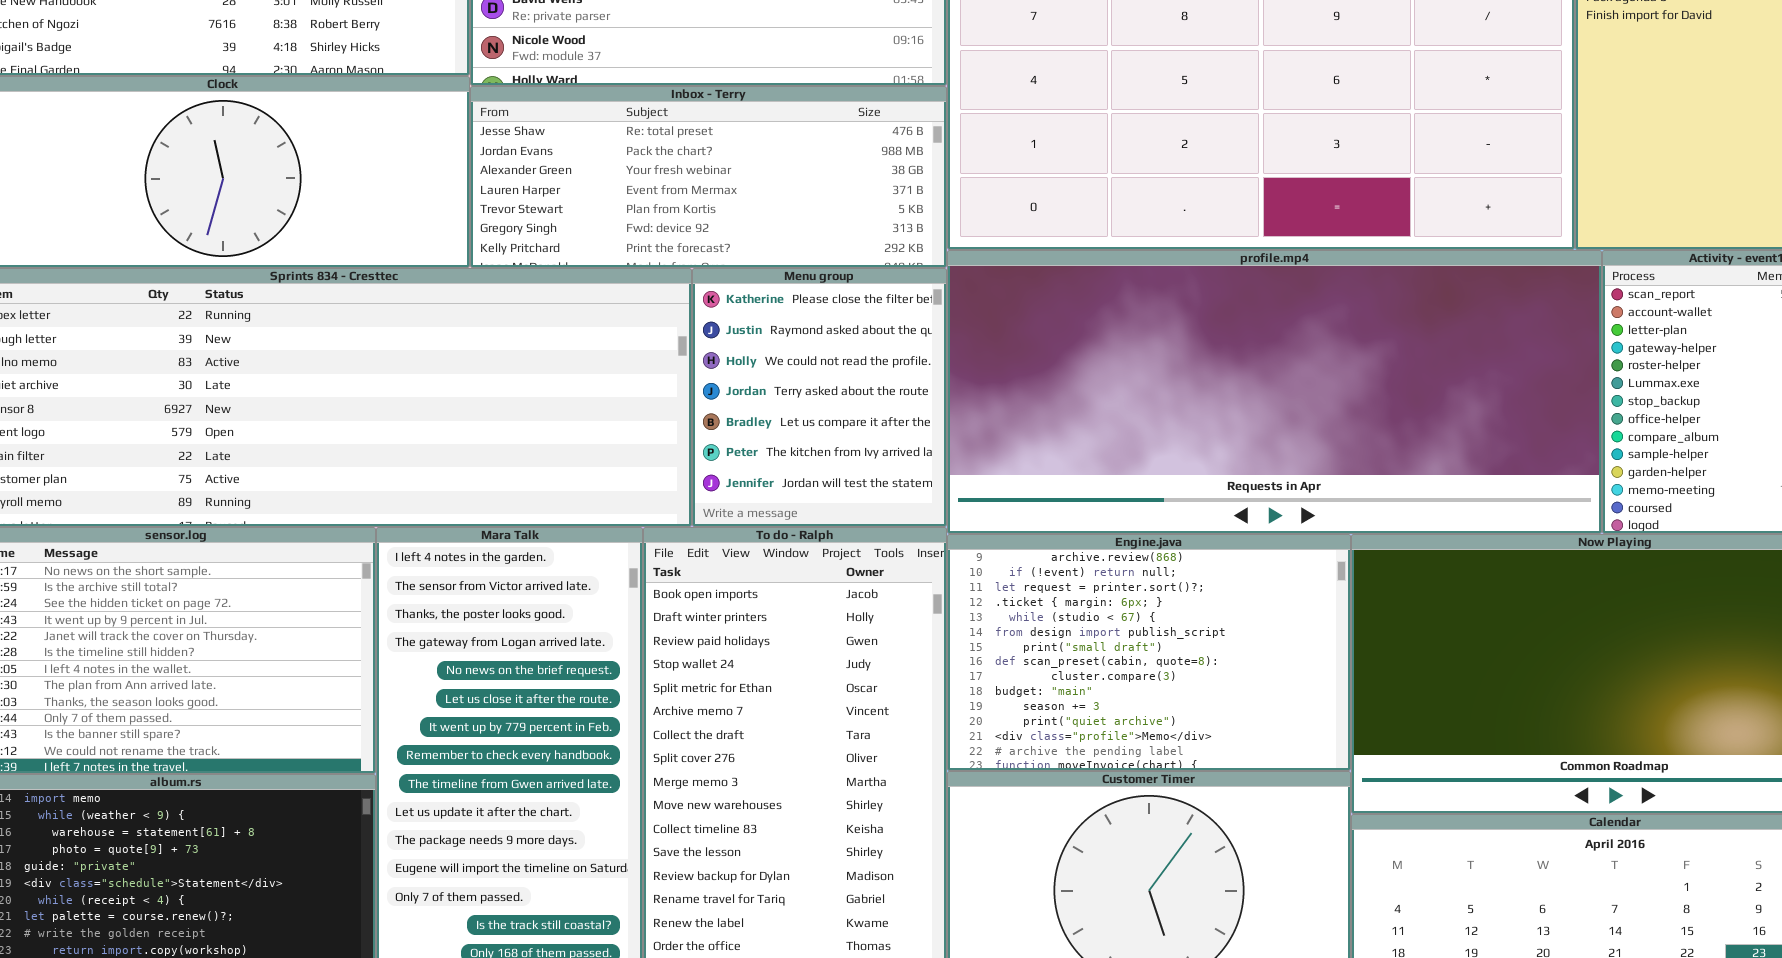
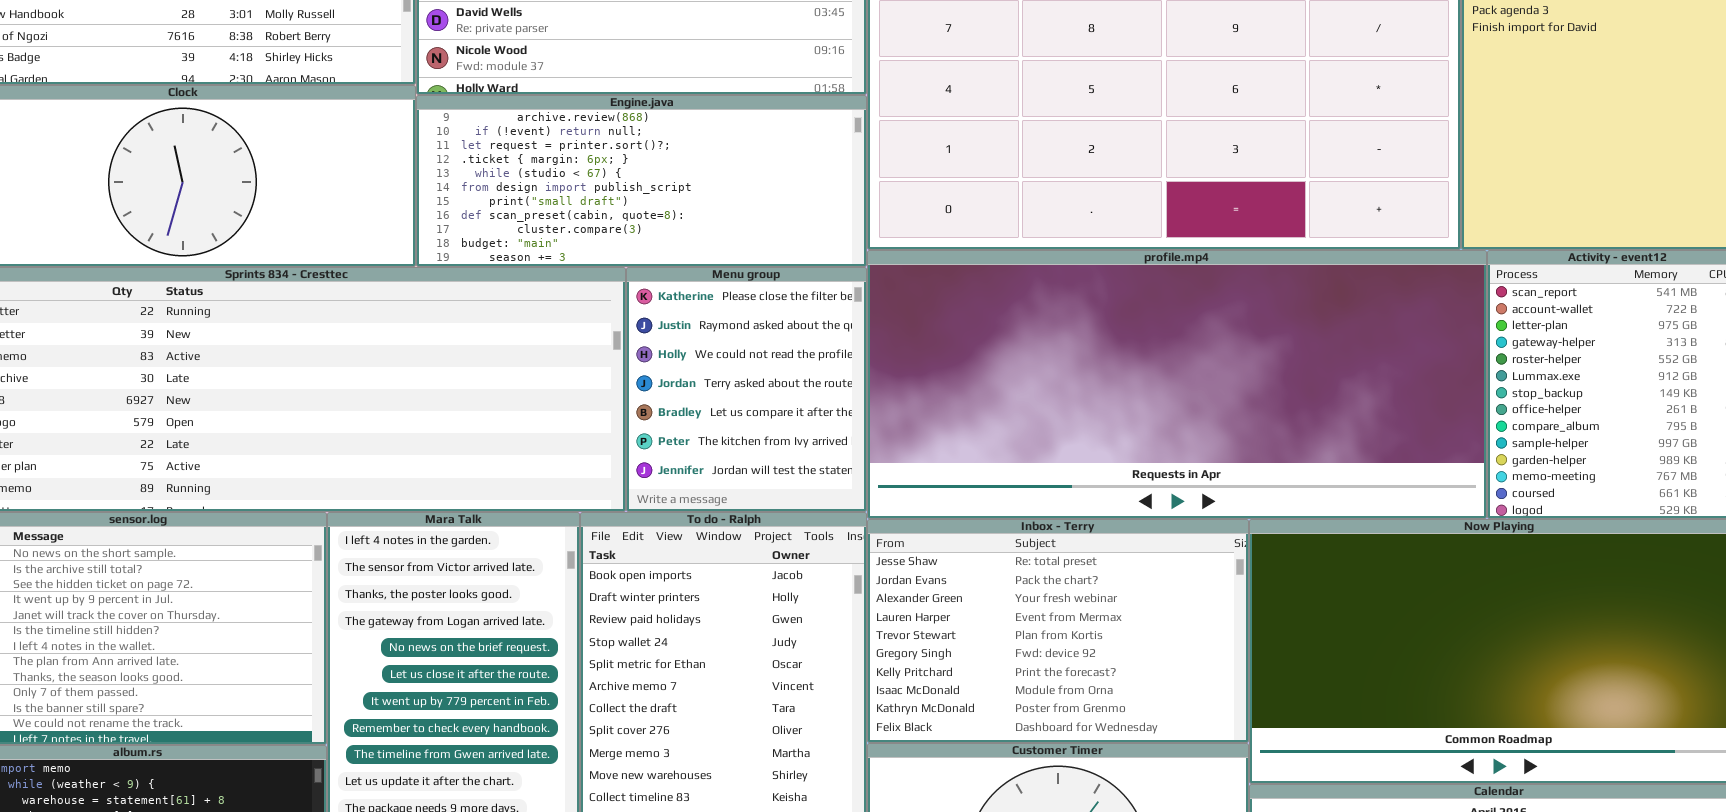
Inbox - Terry: [470,86,947,268] -> [867,519,1249,743], moved, resized
Engine.java: [947,534,1351,771] -> [416,95,867,267], moved, resized

